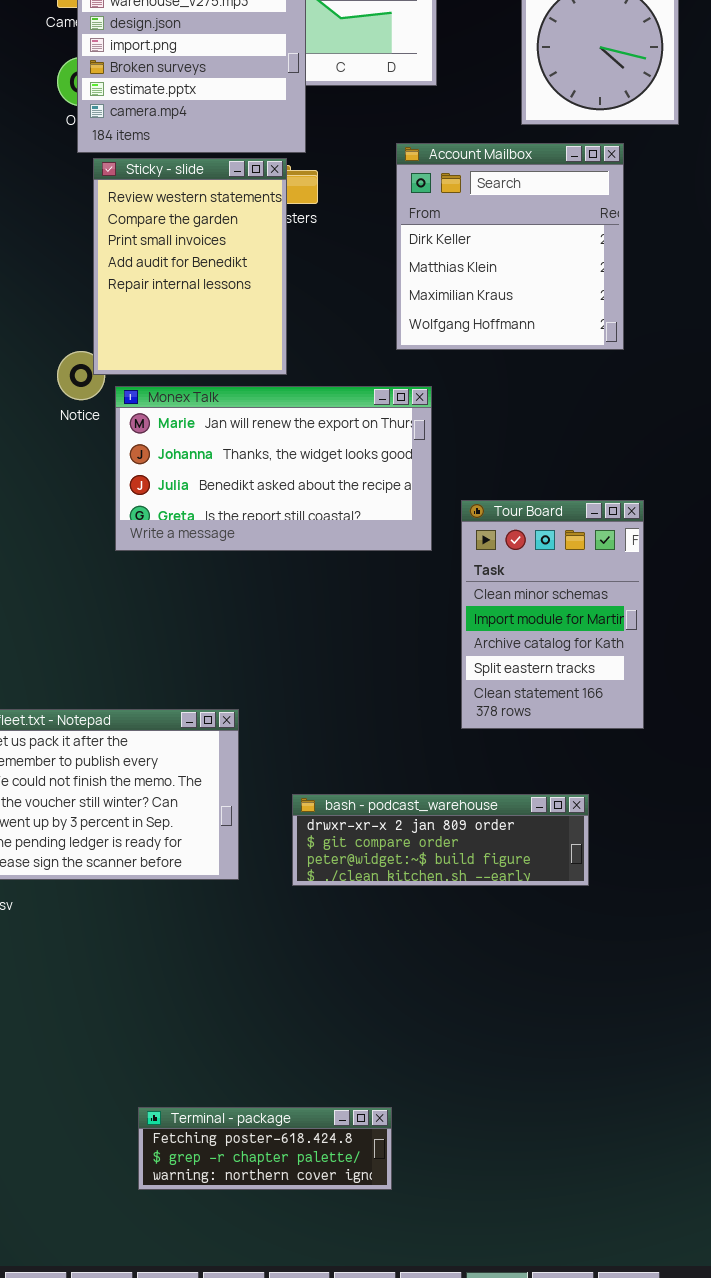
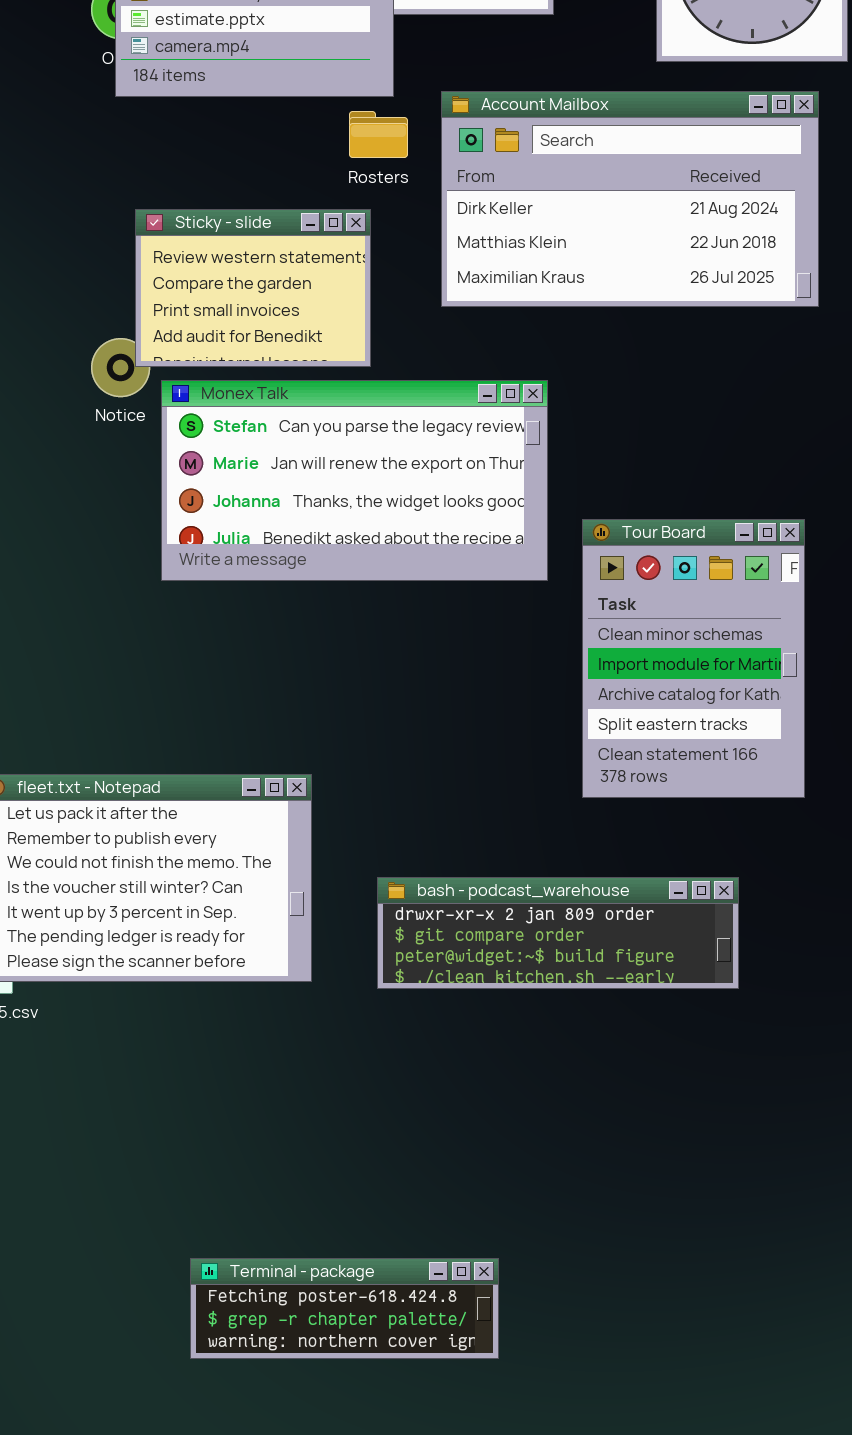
Account Mailbox: [396,143,624,350] -> [441,91,819,307], moved, resized
Sticky - slide: [93,158,287,375] -> [135,209,371,367], resized
Monex Talk: [115,386,432,551] -> [161,380,548,581], scrolled up 1 row

